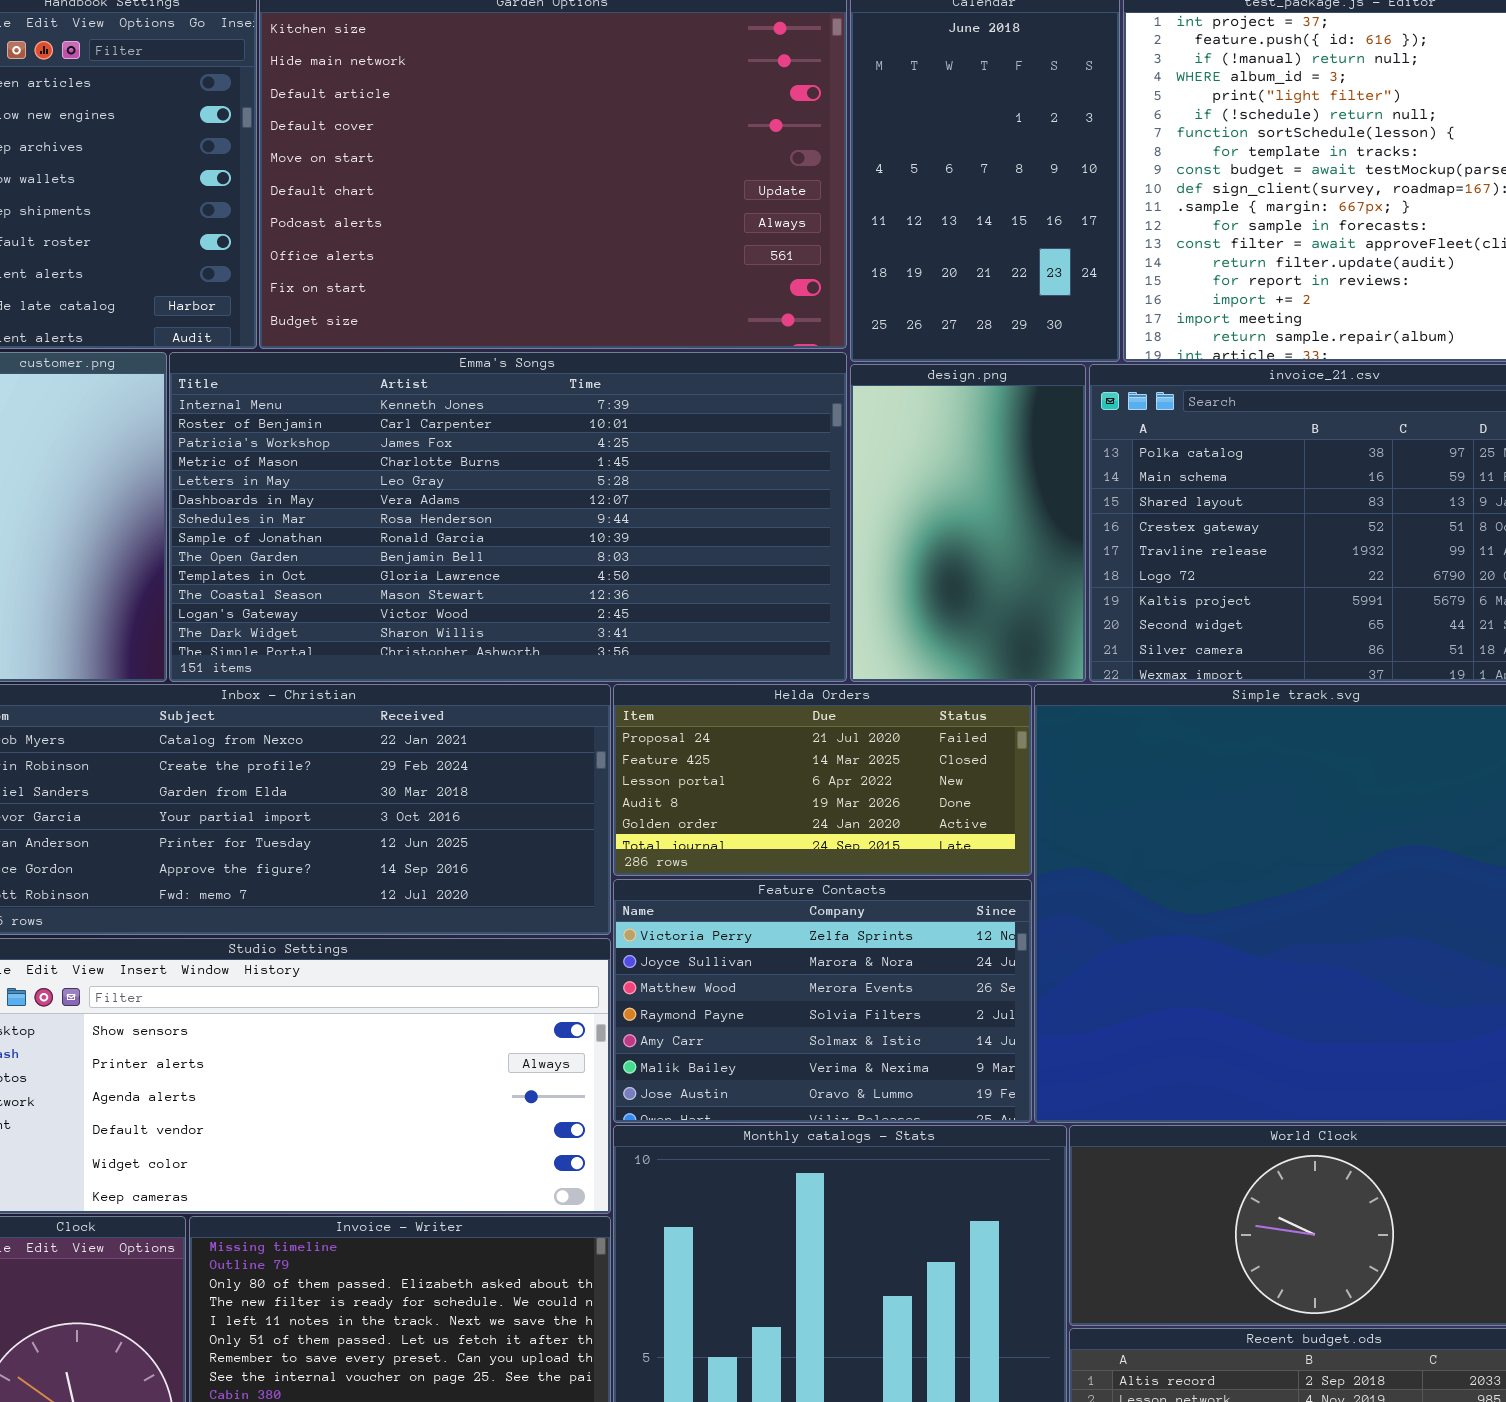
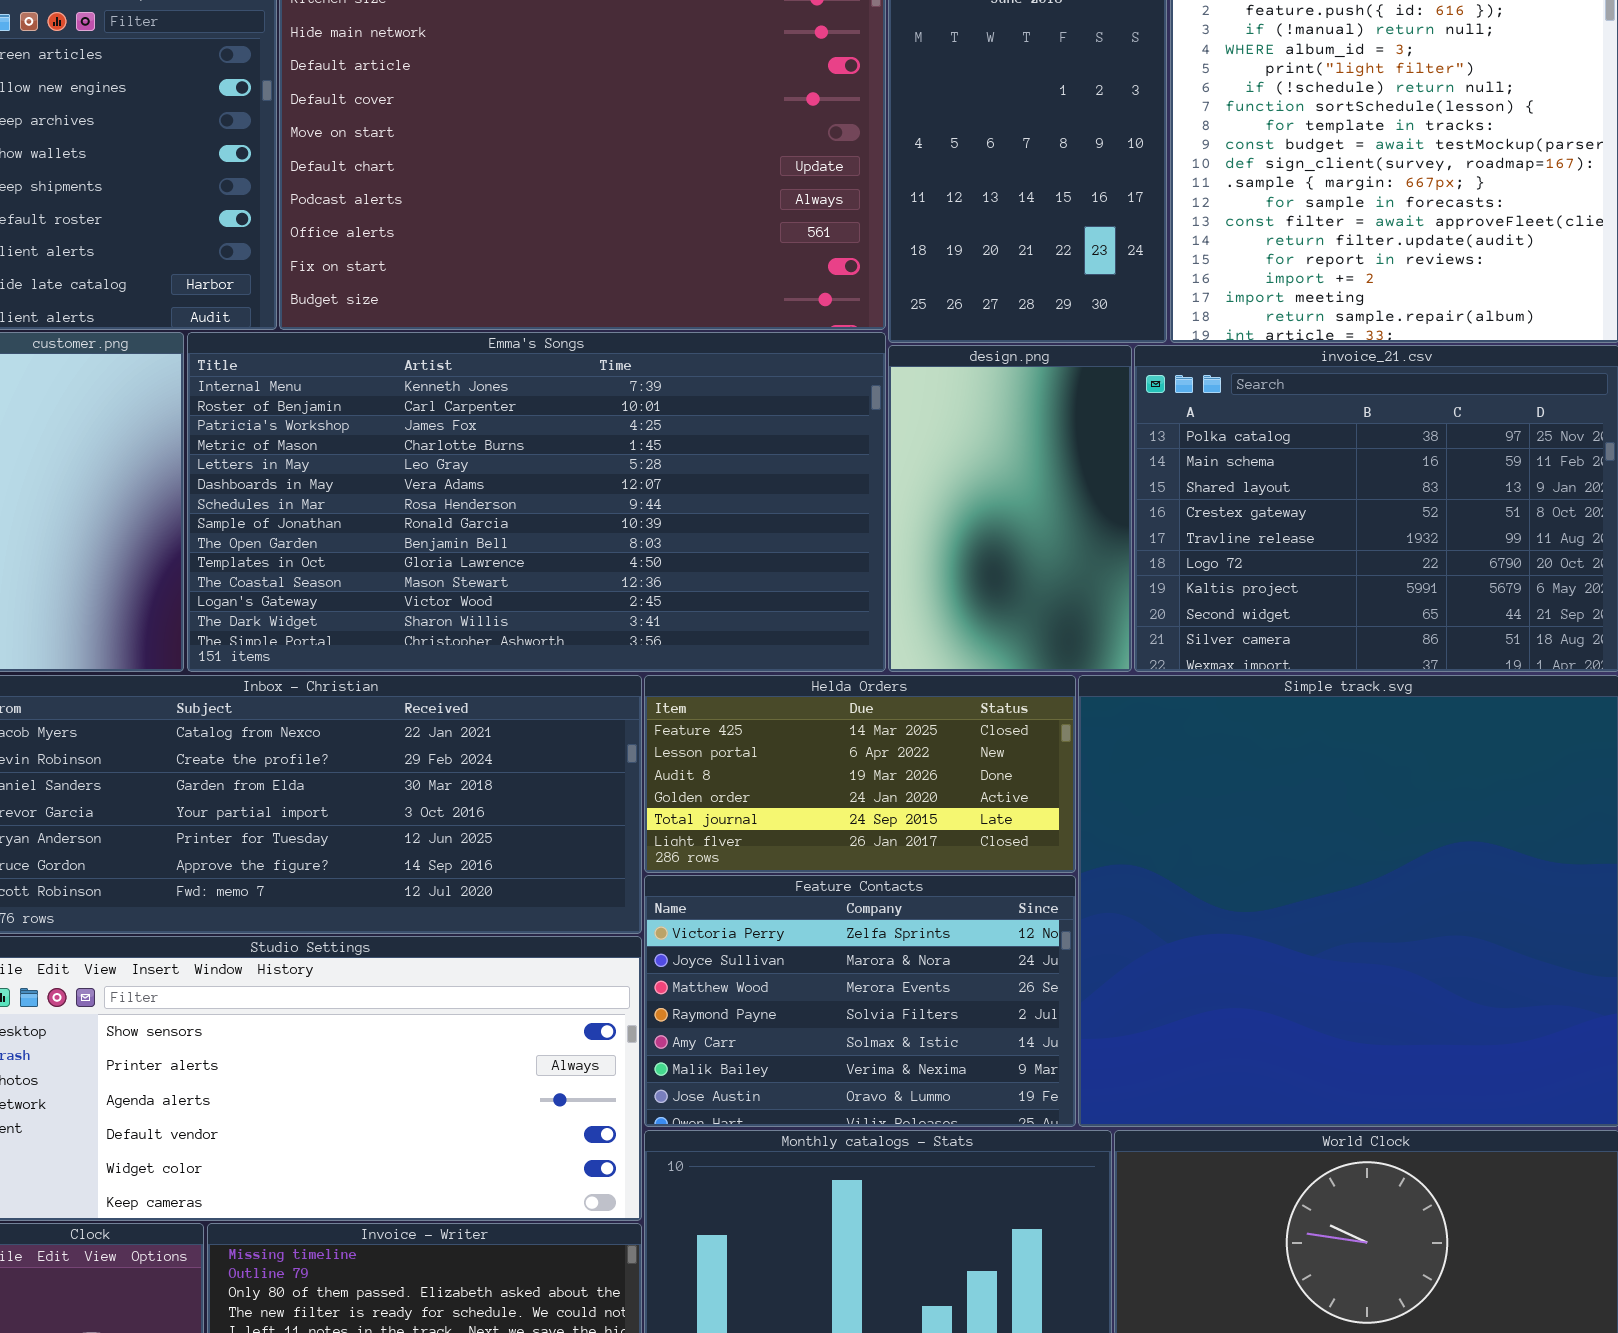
Helda Orders: [613,684,1032,876] -> [644,675,1076,873], scrolled down 1 row

